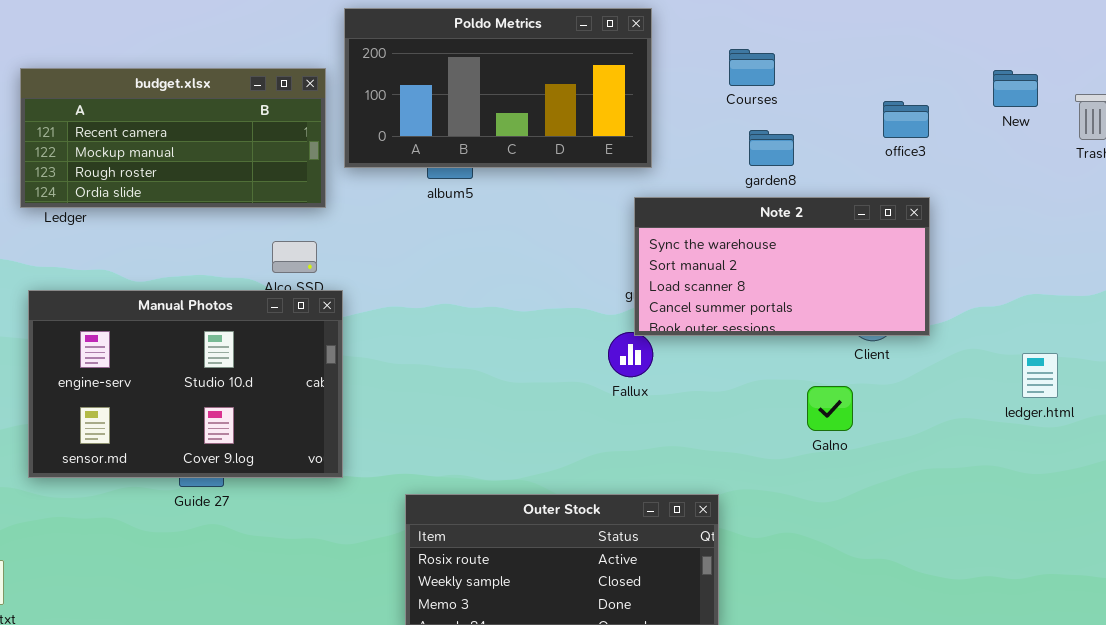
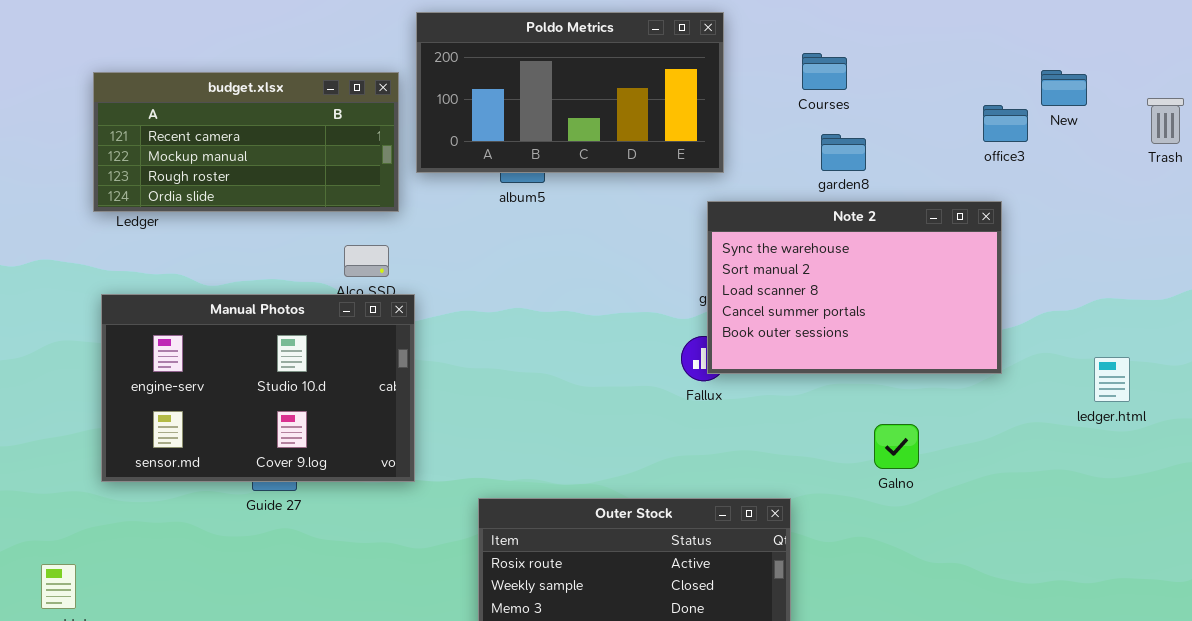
New: [993,70,1038,107] -> [1041,70,1087,106], moved
office3: [883,101,929,138] -> [983,105,1028,142], moved
Note 2: [634,197,930,336] -> [707,201,1002,374], resized
Galno: [807,386,853,431] -> [874,424,919,469], moved

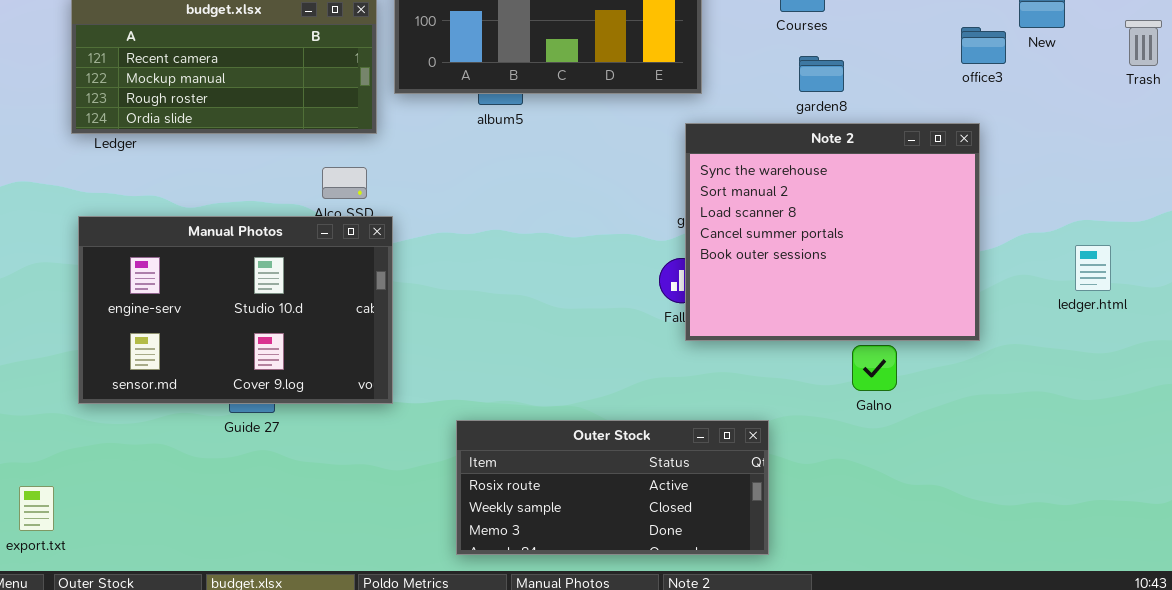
Note 2: [707,201,1002,374] -> [685,123,980,341], resized
ledger.html: [1094,357,1130,402] -> [1075,245,1111,291], moved

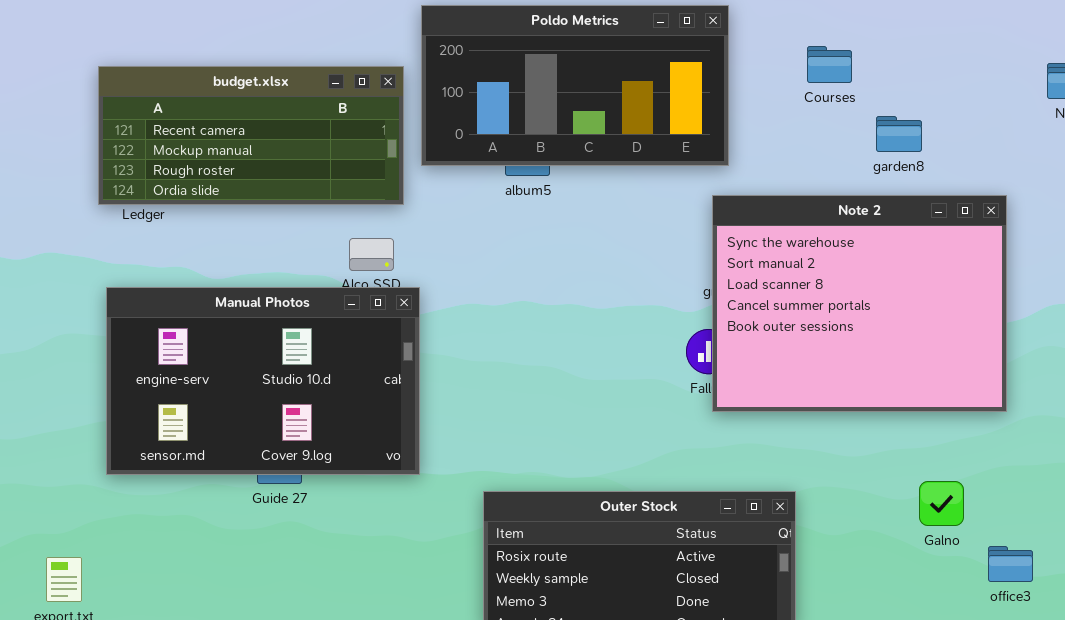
office3: [961,27,1006,64] -> [988,546,1033,582], moved
garden8: [799,56,844,92] -> [876,116,922,152], moved
Galno: [852,345,897,391] -> [919,481,964,526], moved

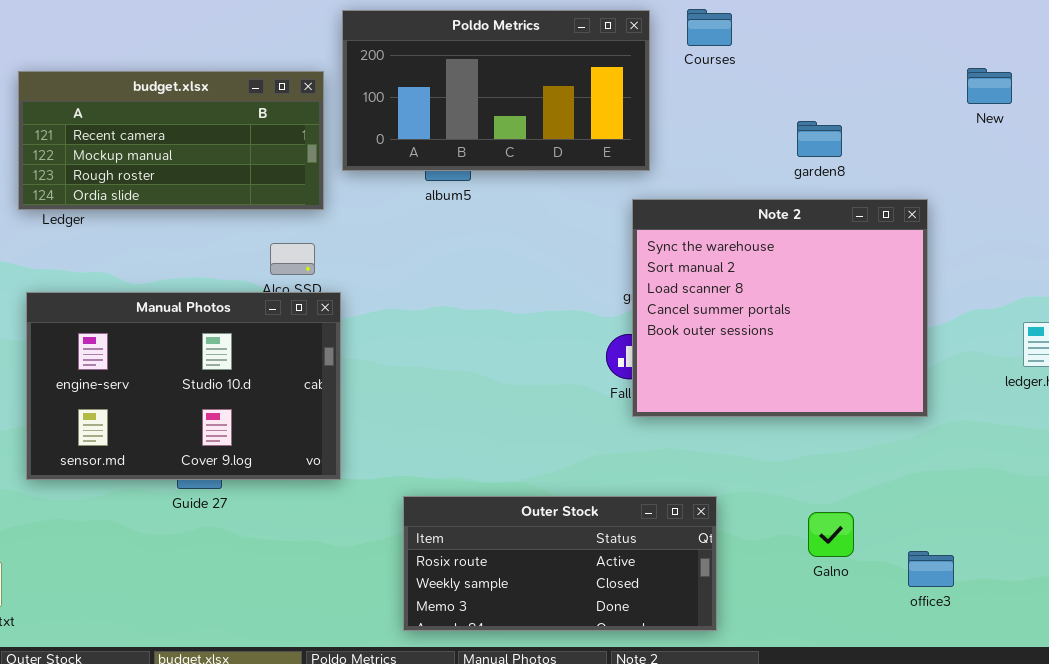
Courses: [807,46,852,83] -> [687,9,732,46], moved
Galno: [919,481,964,526] -> [808,512,854,557], moved

